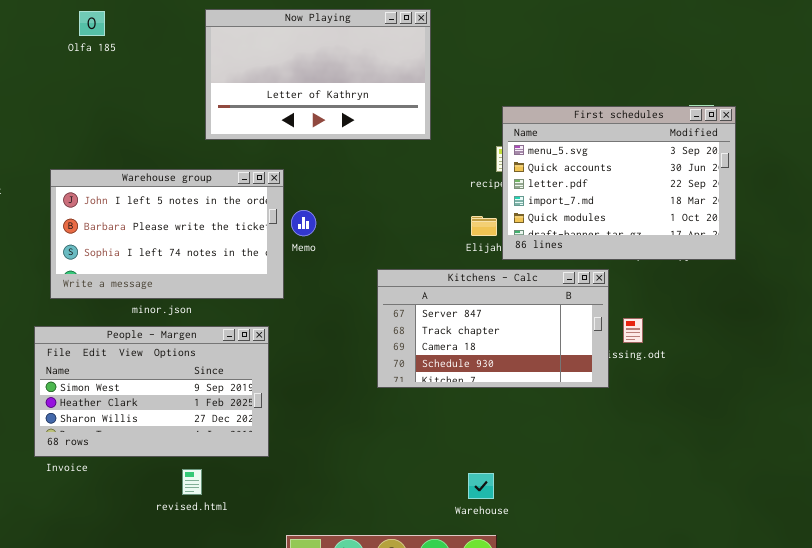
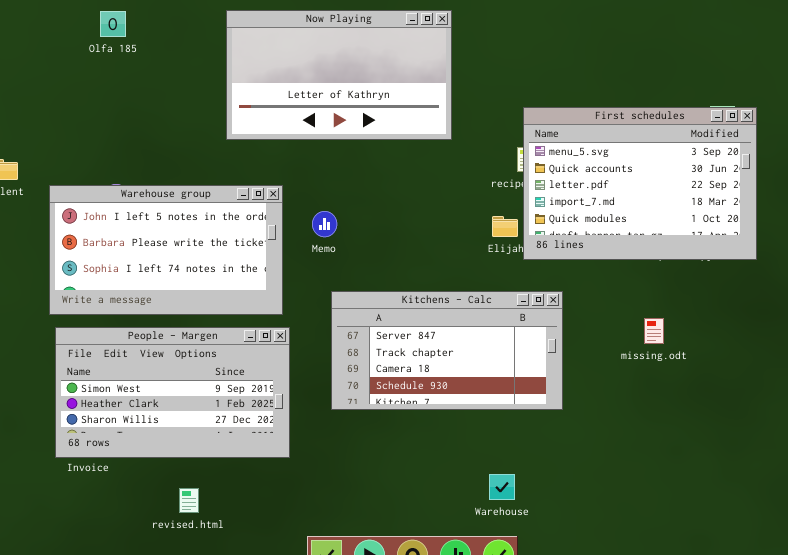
Warehouse group: [50,169,284,299] -> [49,185,283,315], moved
Kitchens - Calc: [377,269,609,388] -> [331,291,563,410], moved
revised.html: [182,469,202,495] -> [179,488,199,513], moved

